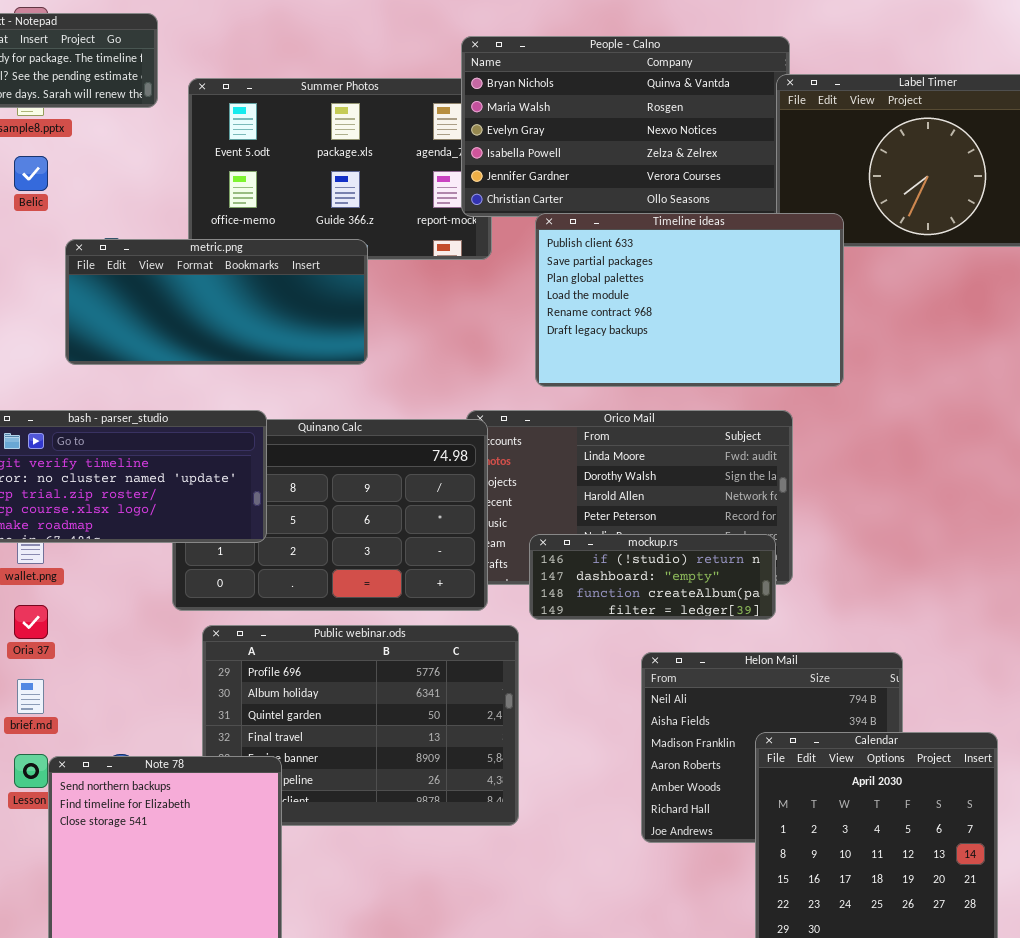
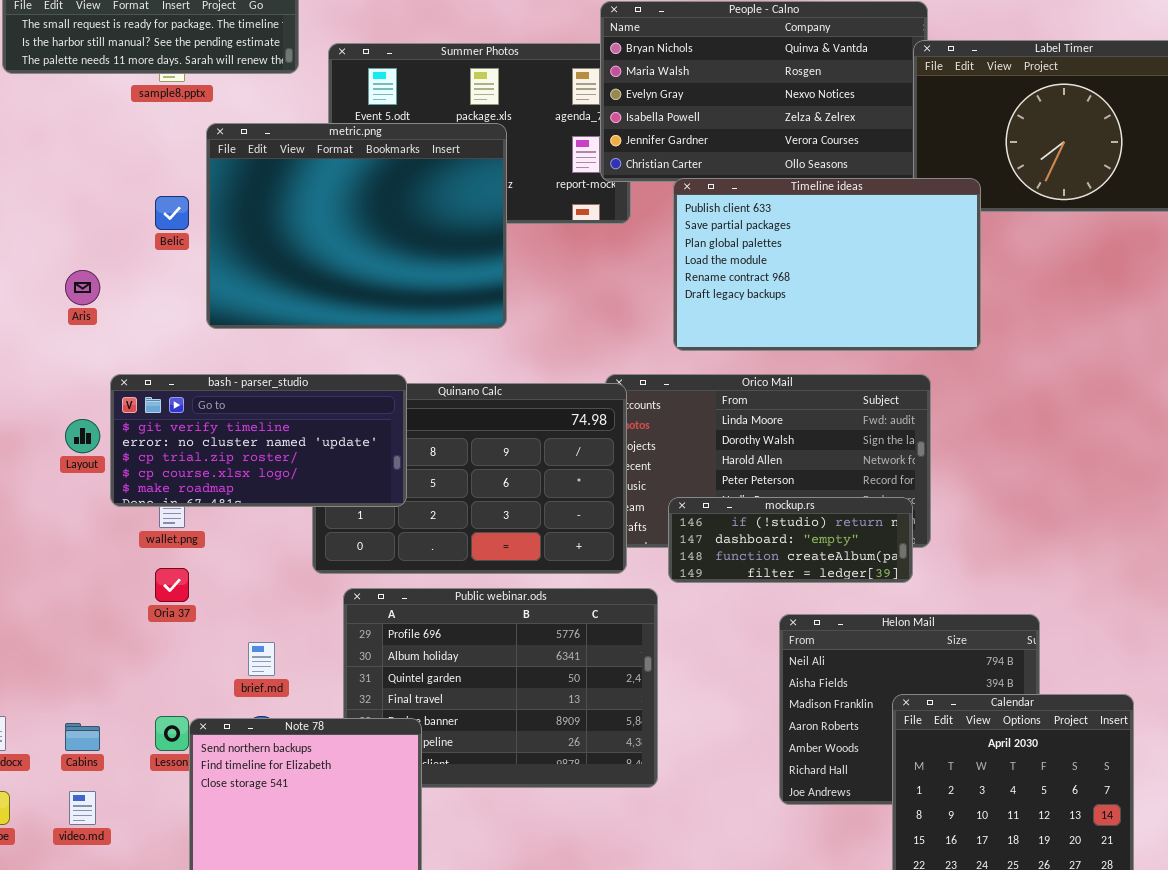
Belic: [14,156,48,191] -> [155,196,189,230], moved
metric.png: [65,239,368,365] -> [206,123,507,329], resized
brief.md: [17,679,44,714] -> [248,642,275,676], moved

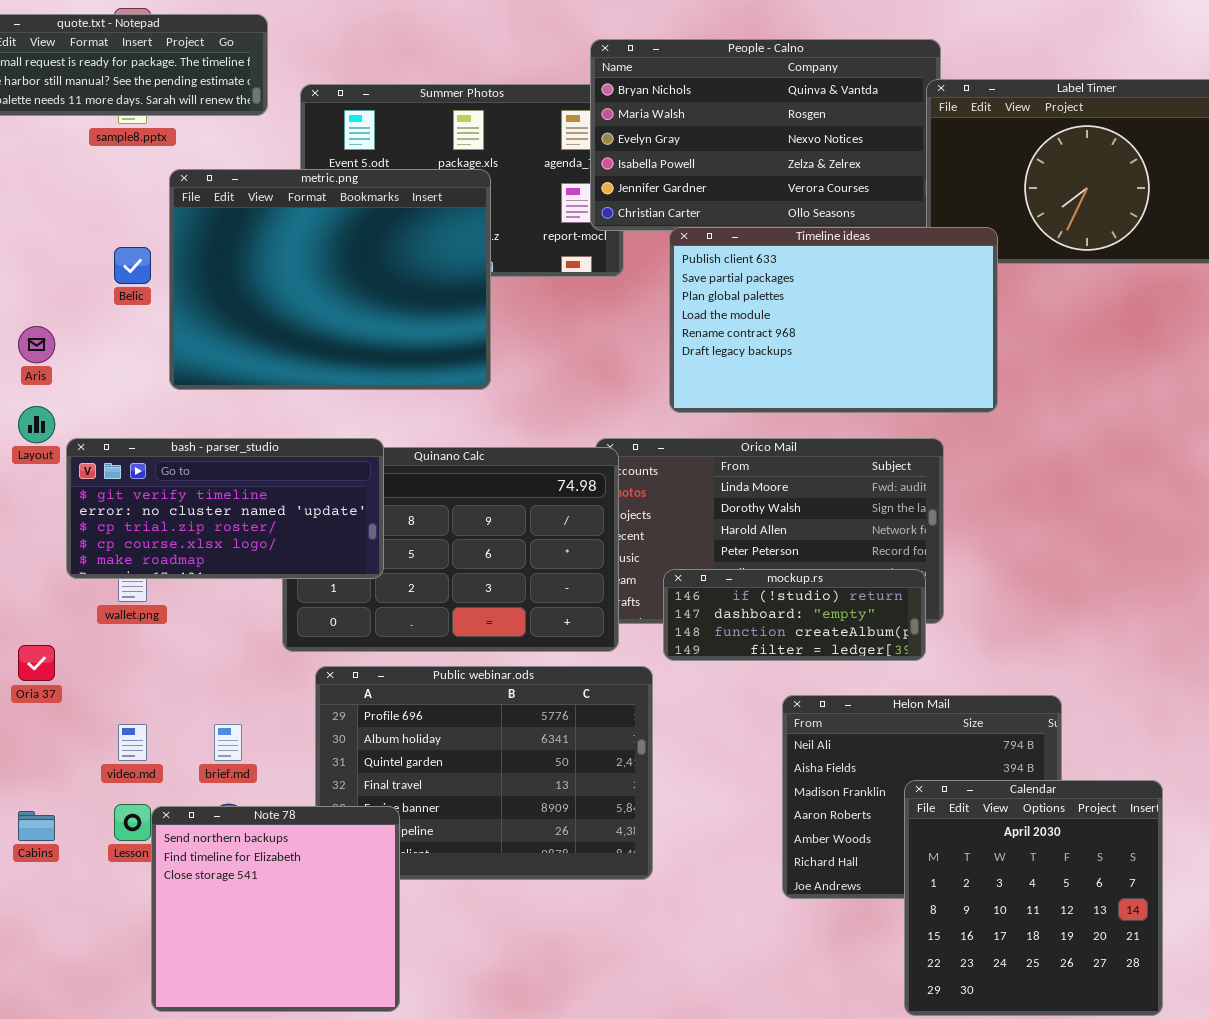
Layout: [65,419,100,453] -> [18,406,55,443], moved
Oria 37: [155,568,189,602] -> [18,645,55,681], moved
video.md: [69,791,96,825] -> [118,724,147,761], moved

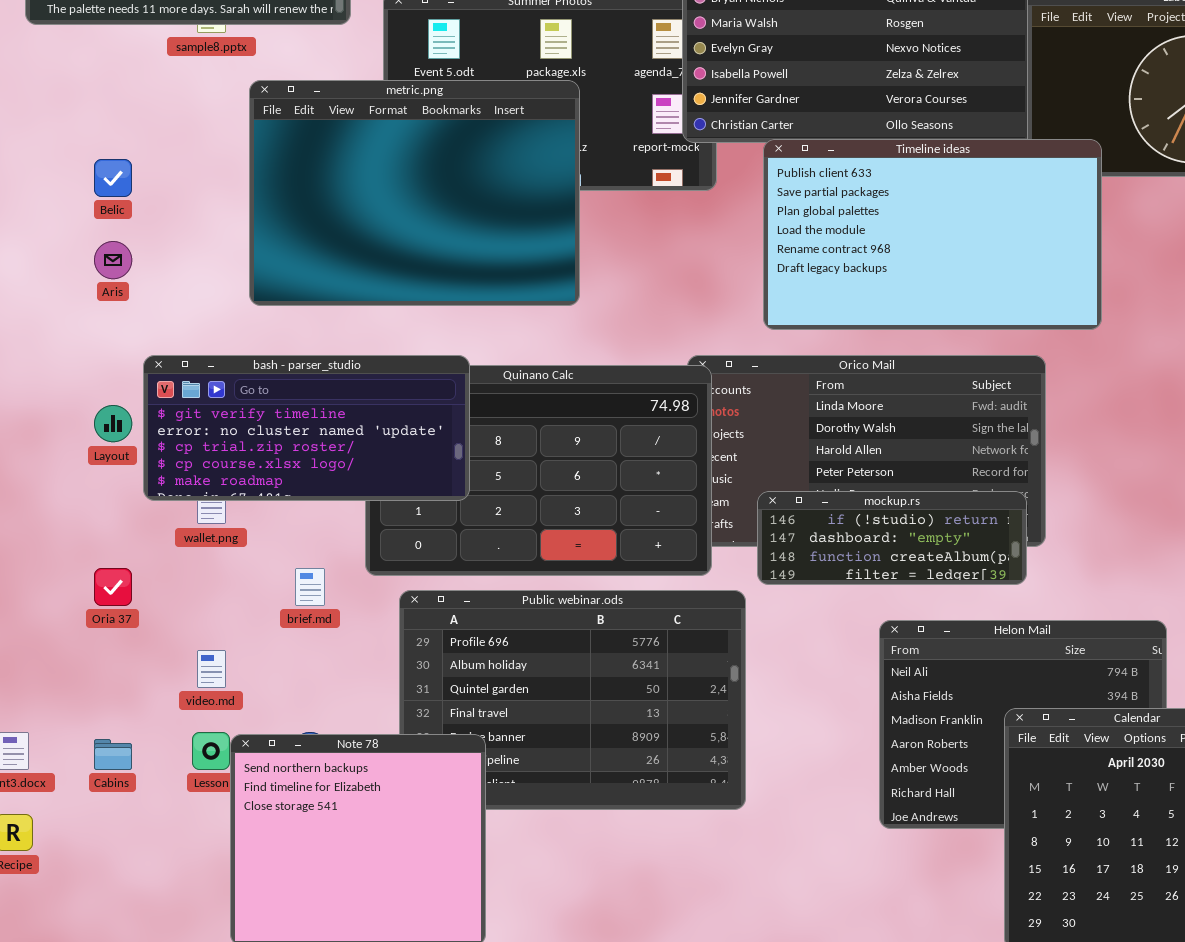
Belic: [114,247,151,284] -> [94,159,132,197], moved
Layout: [18,406,55,443] -> [94,405,132,442], moved
brief.md: [214,724,242,761] -> [295,568,325,606], moved

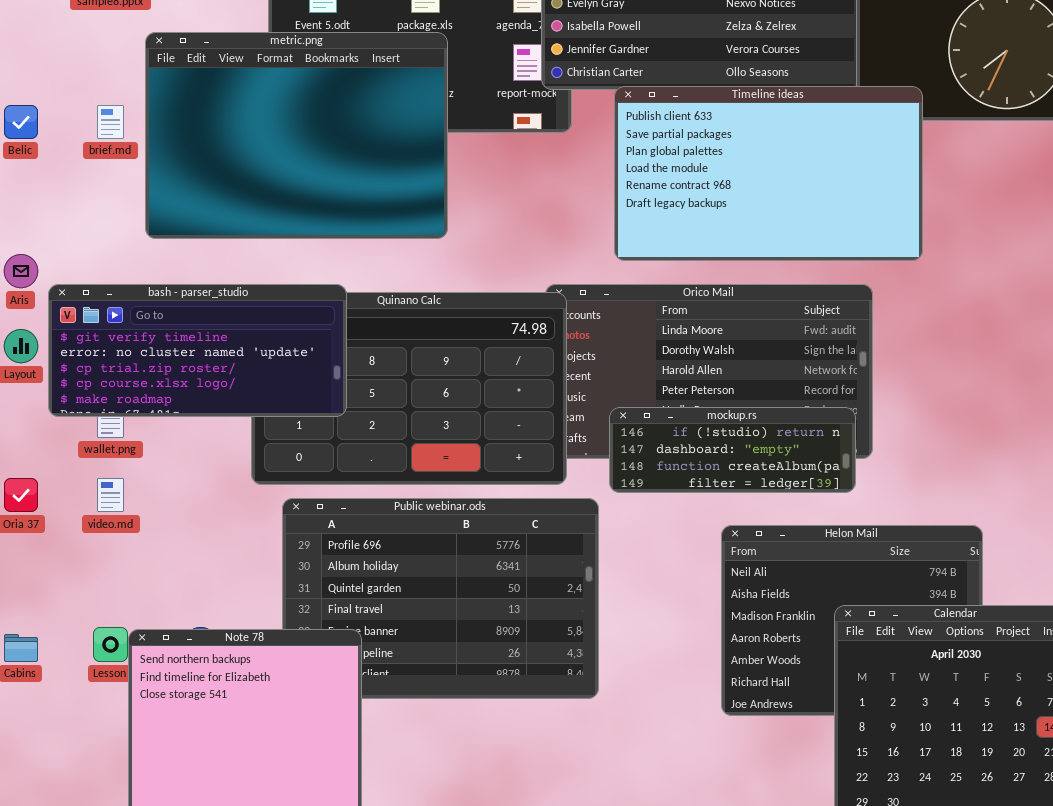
Aris: [94,241,132,279] -> [4,254,38,288], moved
brief.md: [295,568,325,606] -> [97,105,124,139], moved
video.md: [197,650,226,688] -> [97,478,124,512], moved

